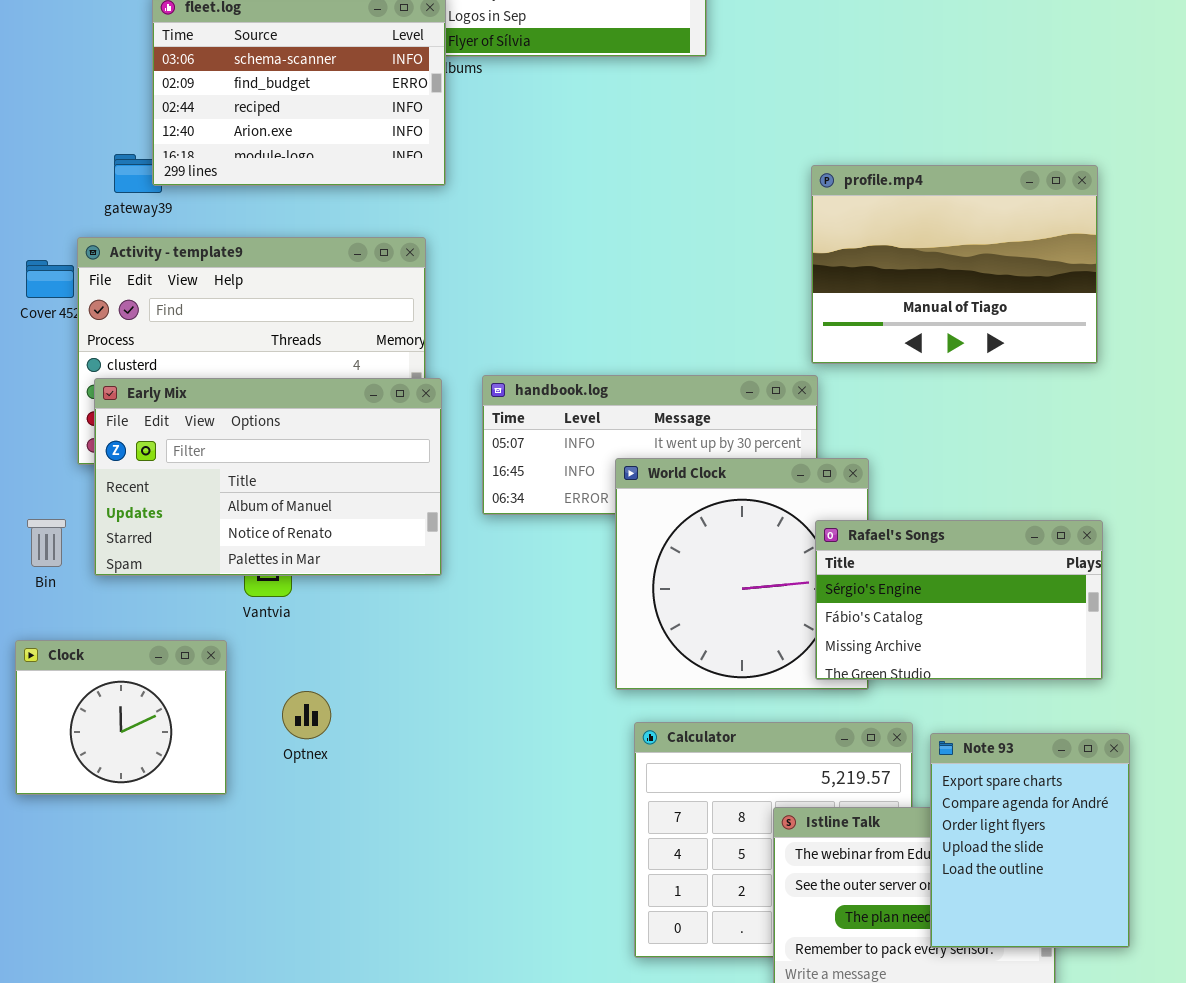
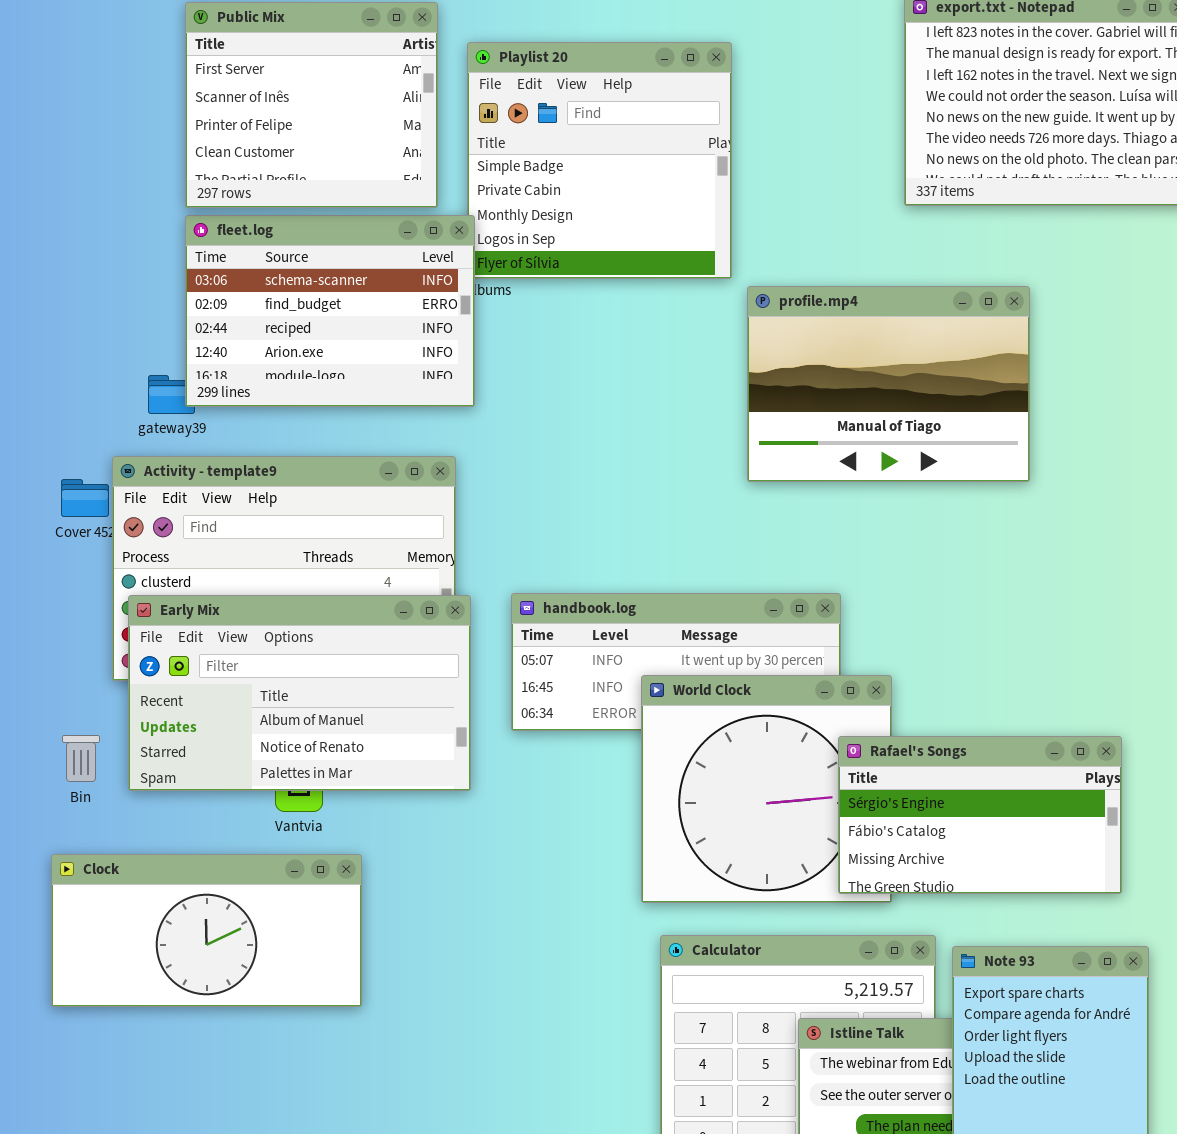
profile.mp4: [811,165,1098,364] -> [747,286,1030,482], moved
Clock: [15,640,227,795] -> [51,854,362,1007], resized

